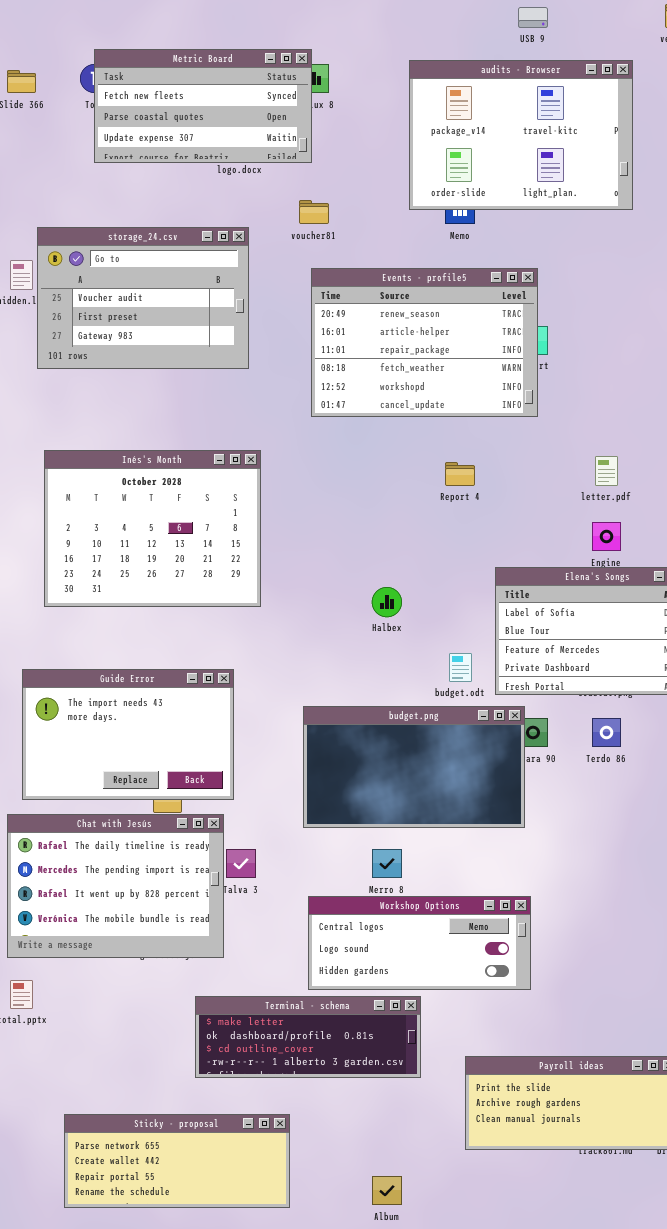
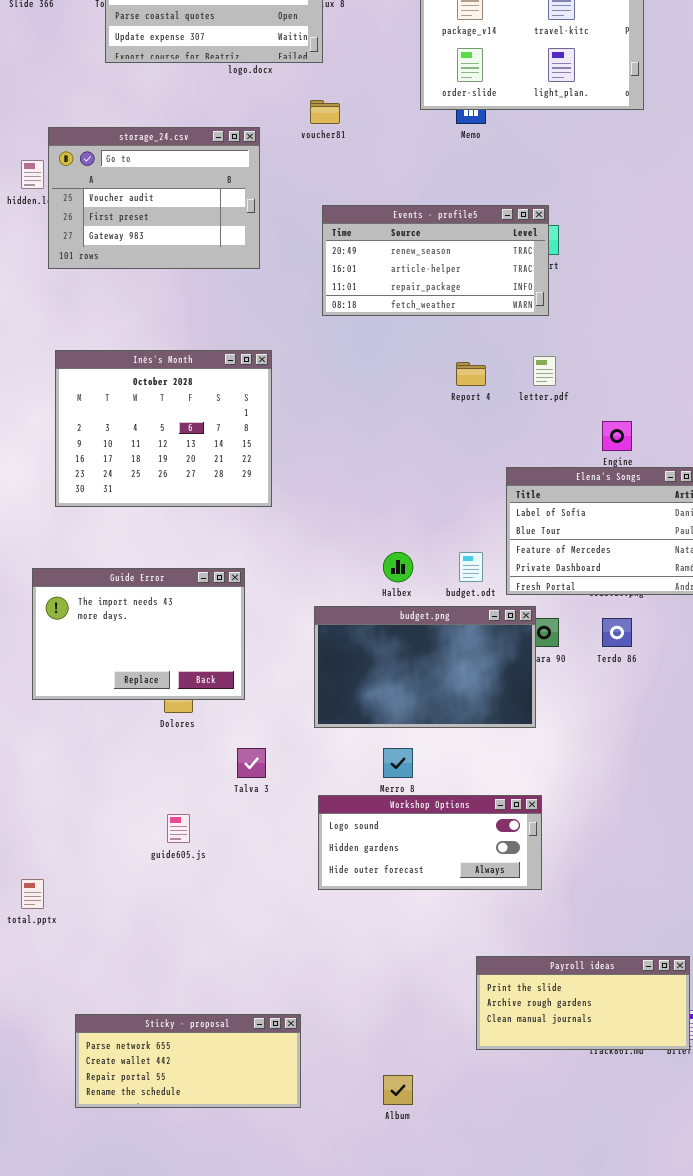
Events - profile5: [311,268,538,417] -> [322,205,549,316], resized
letter.pdf: [595,456,618,486] -> [533,356,556,386], moved
Halbex: [372,587,402,617] -> [383,552,413,582], moved
Chat with Jesús: [7,814,224,958] -> none, closed
Workshop Options: [308,896,531,990] -> [318,795,542,890], scrolled down 1 row
Terminal - schema: [195,996,421,1078] -> none, closed

